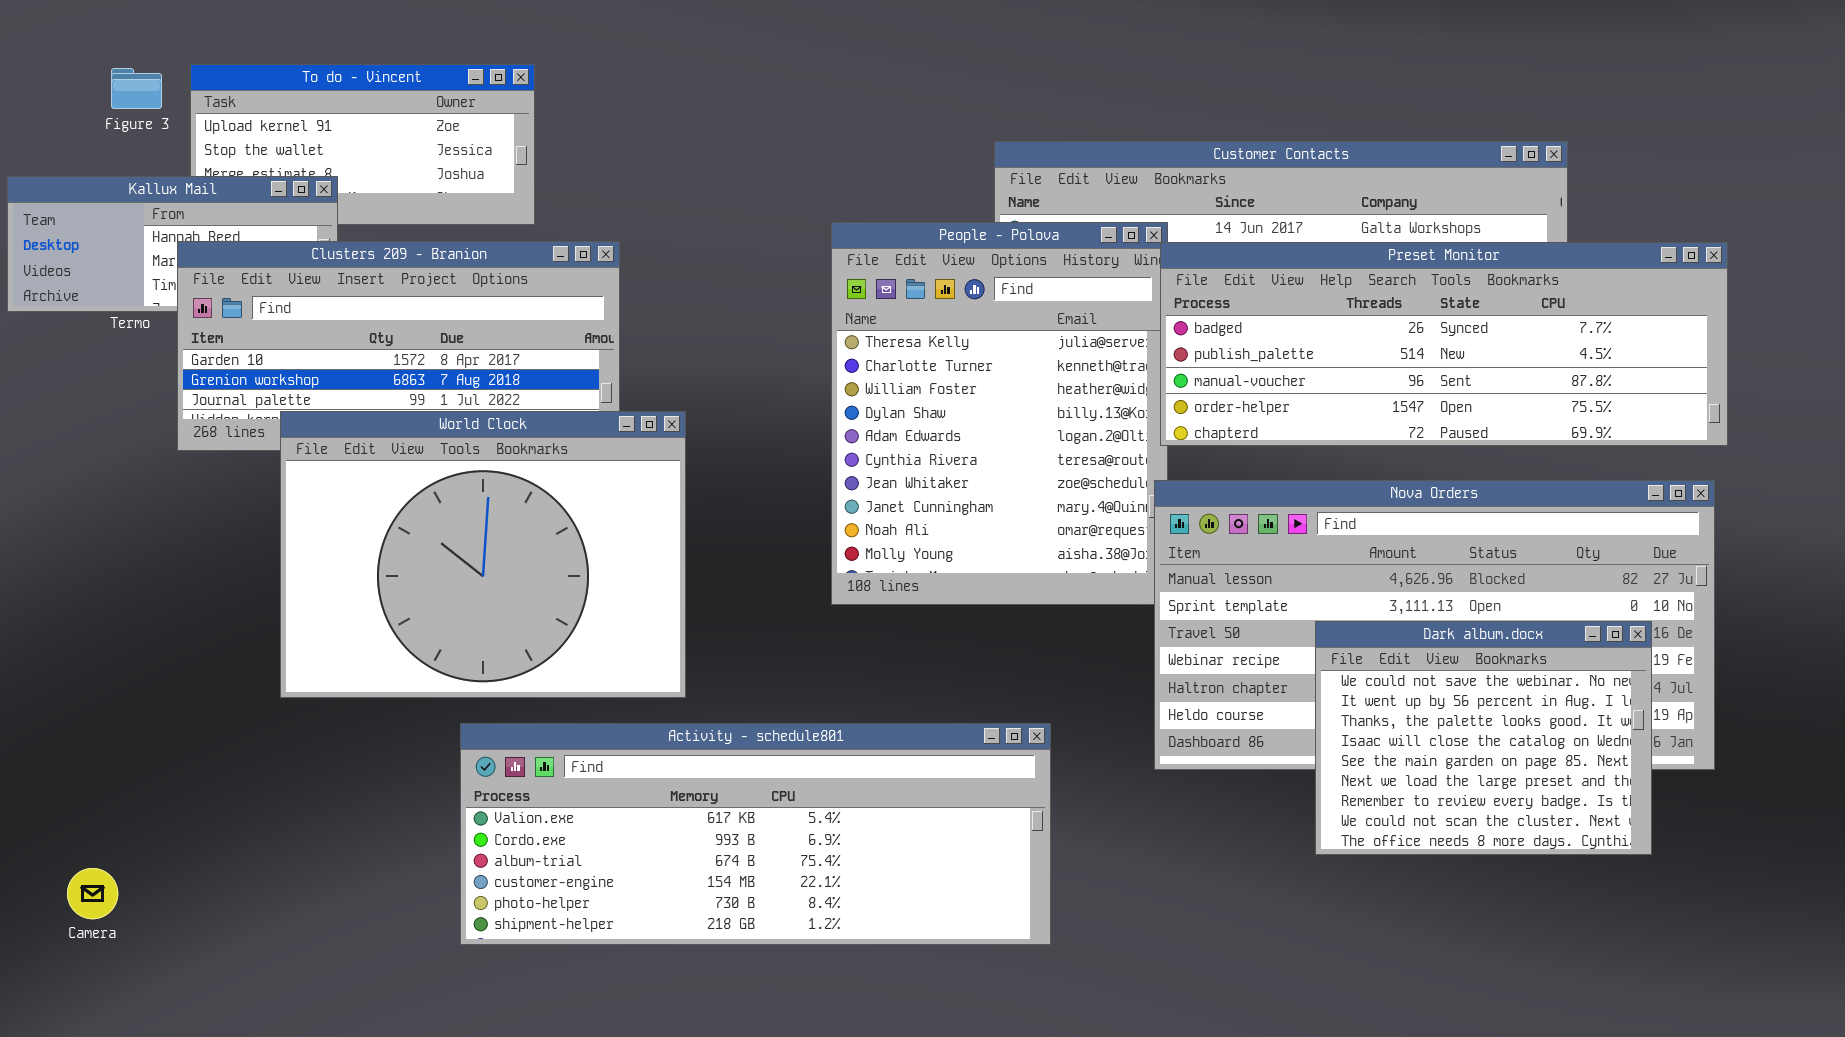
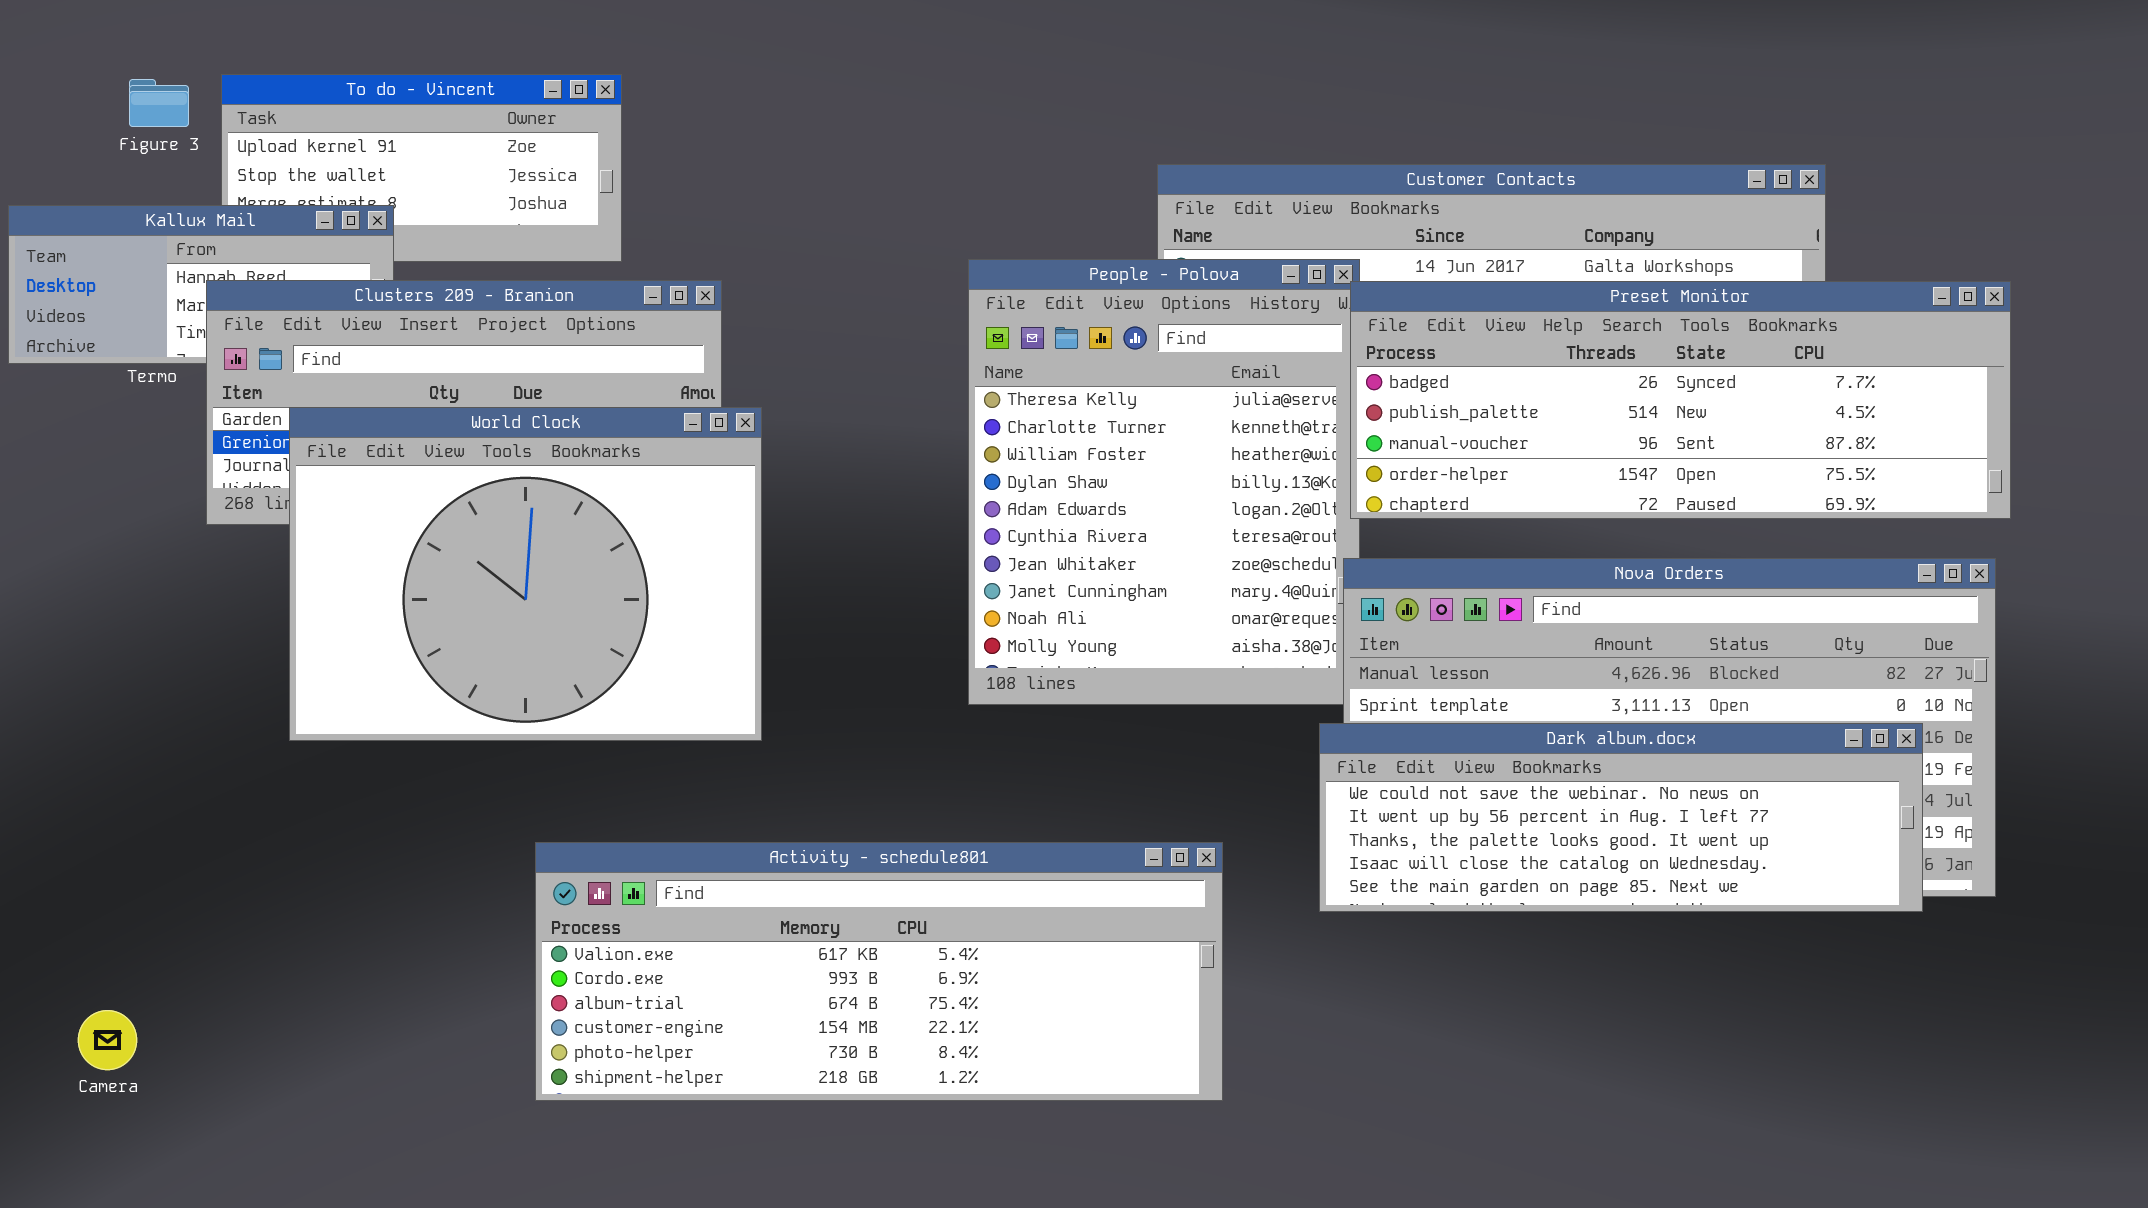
World Clock: [280,411,686,698] -> [289,407,762,741], moved
Dark album.docx: [1315,621,1652,855] -> [1319,723,1923,912], resized

